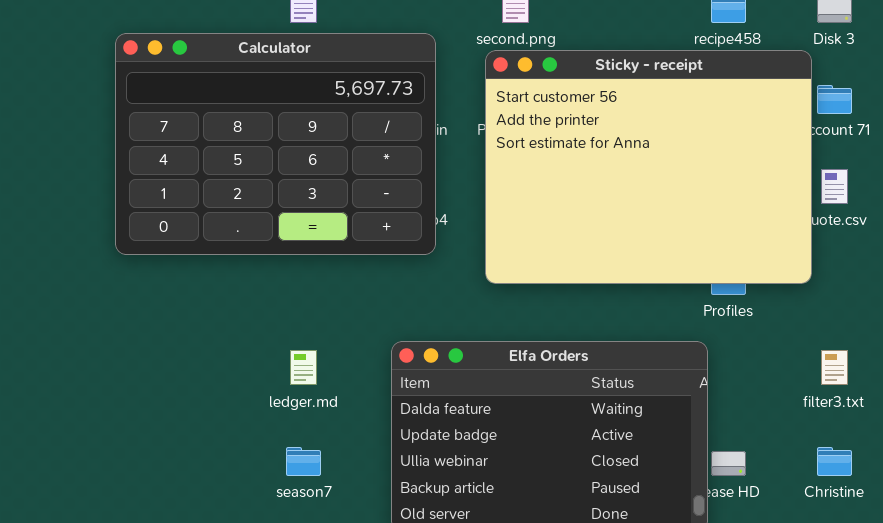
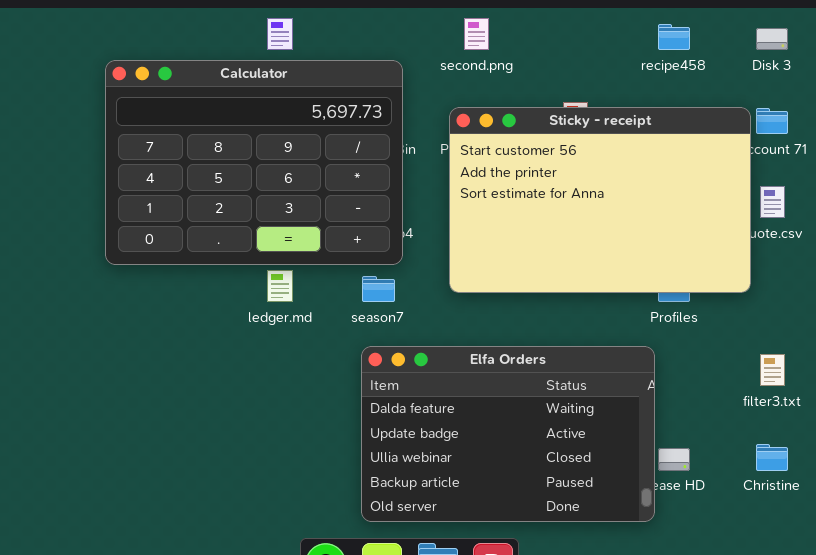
Sticky - receipt: [485,50,812,284] -> [449,107,751,293], resized
ledger.md: [290,350,317,385] -> [267,270,293,302], moved
season7: [286,447,321,476] -> [362,276,395,302], moved

